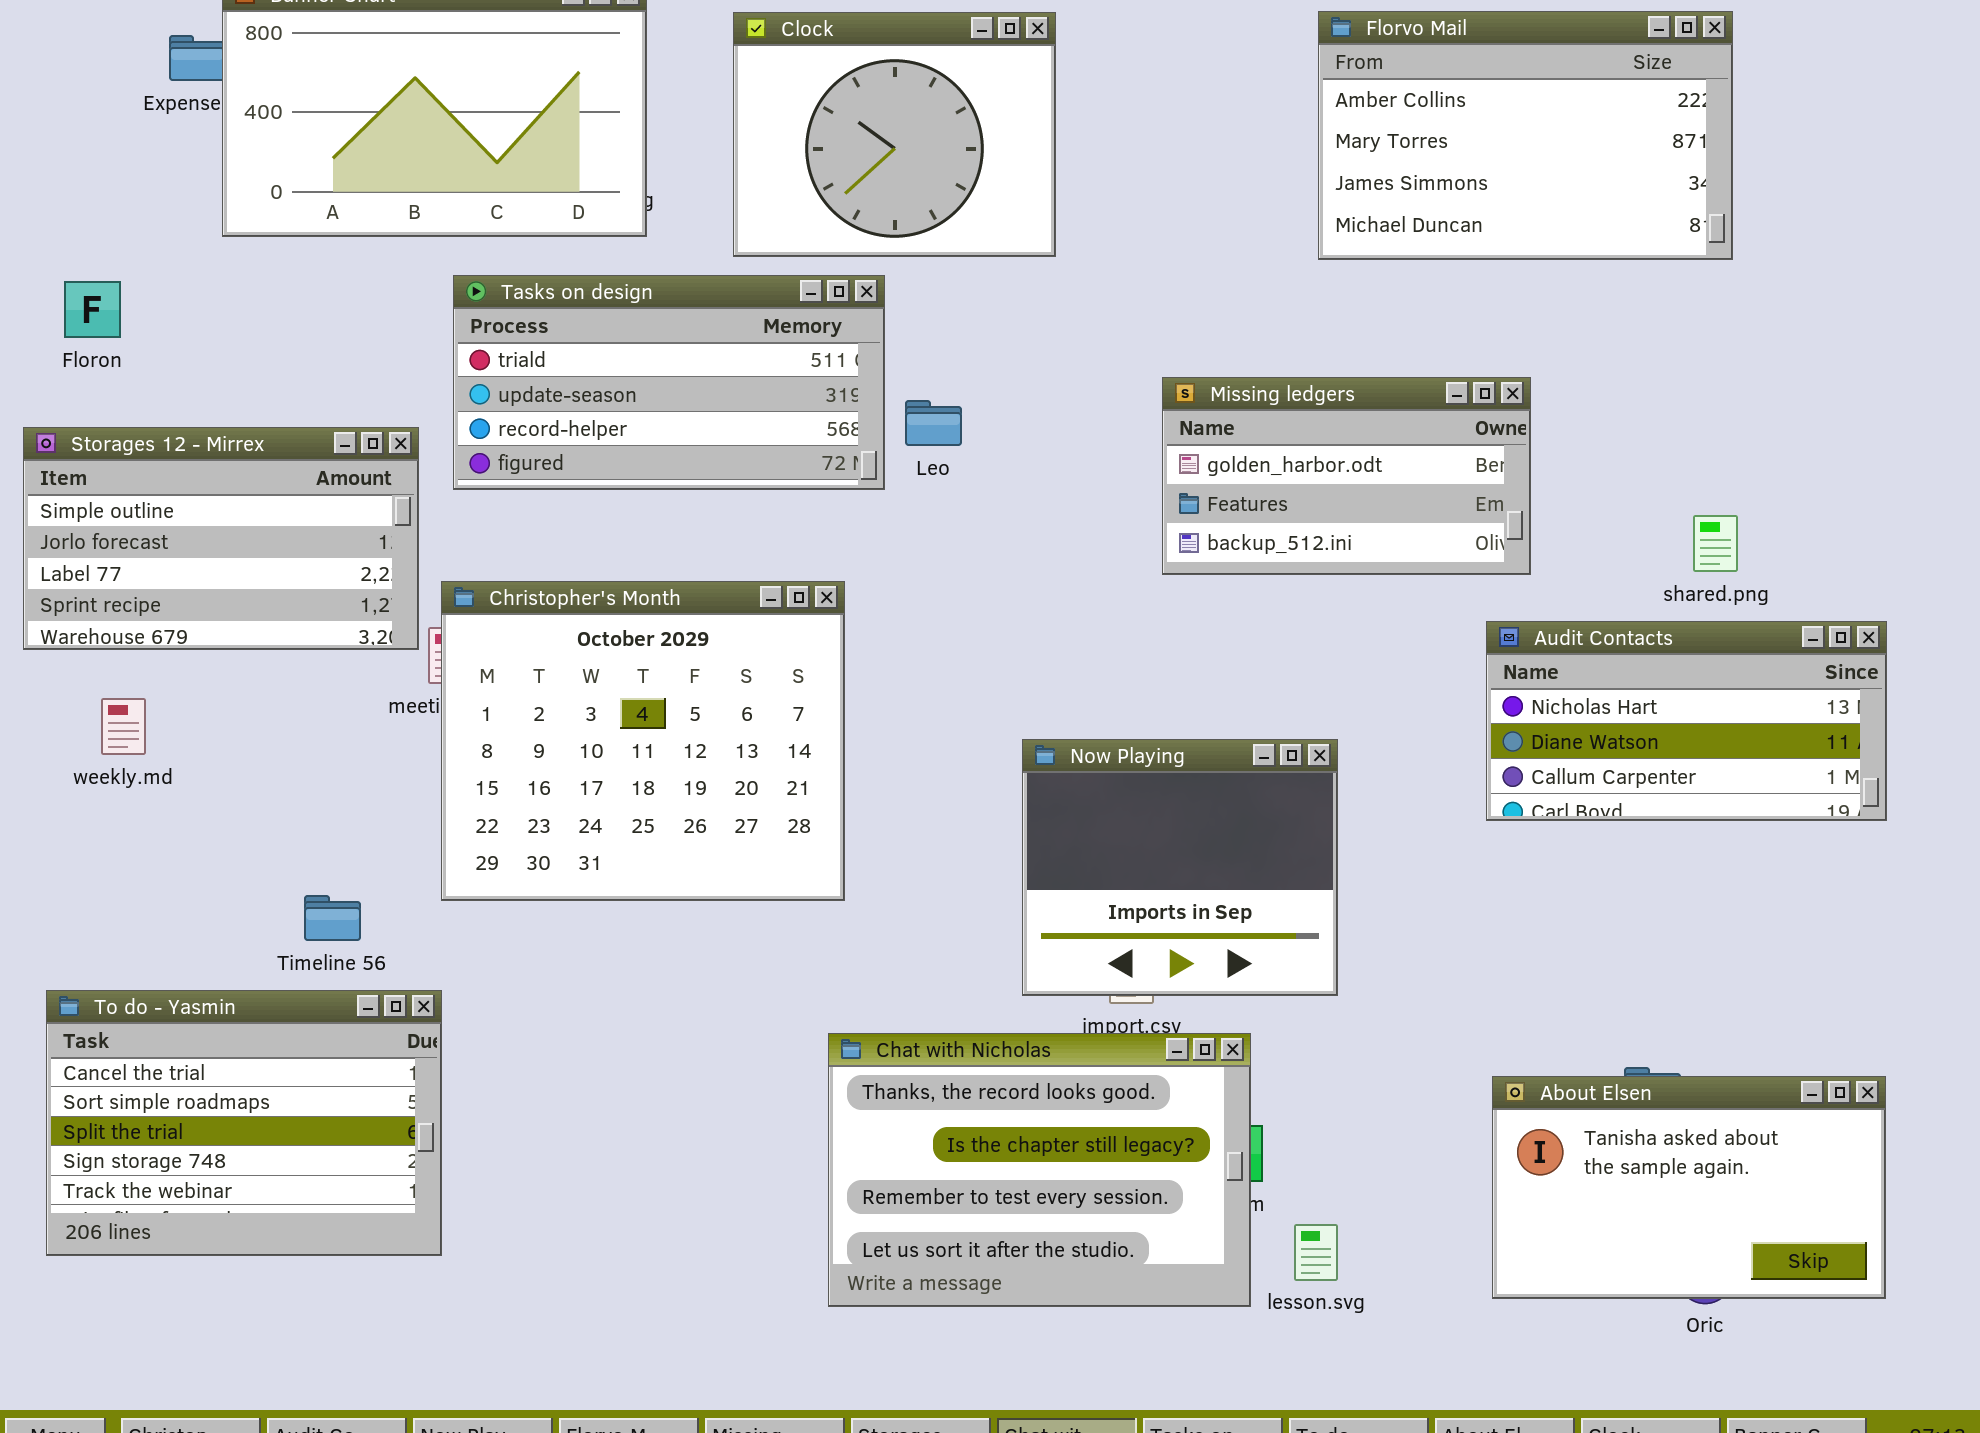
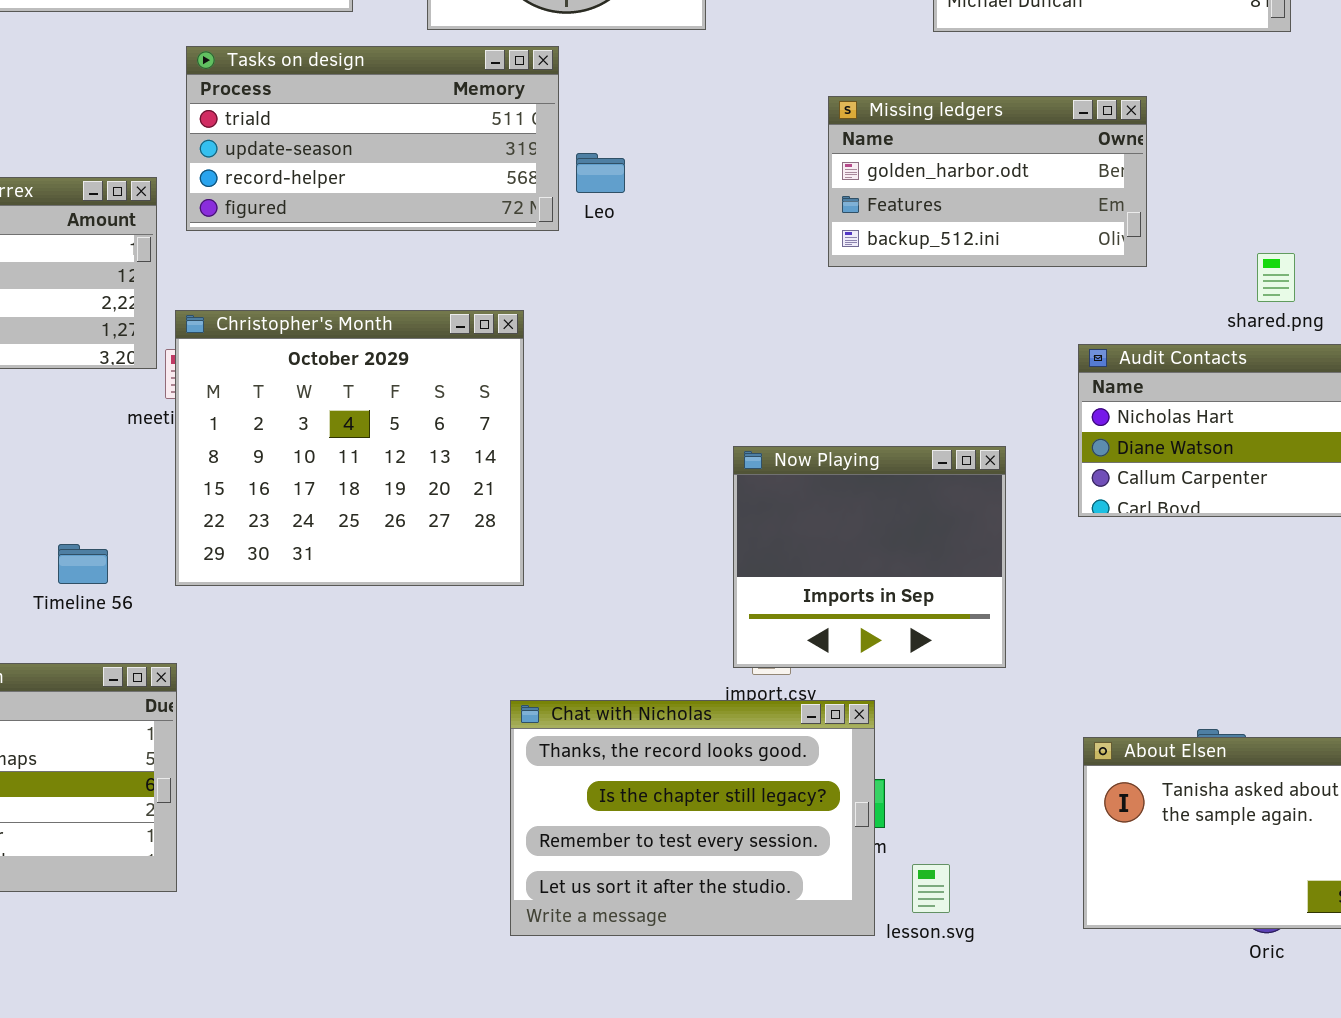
Missing ledgers: [1162,377,1531,575] -> [828,96,1147,267], moved
Now Playing: [1022,739,1338,996] -> [733,446,1006,668], moved
Timeline 56: [304,895,361,941] -> [58,544,108,584], moved

